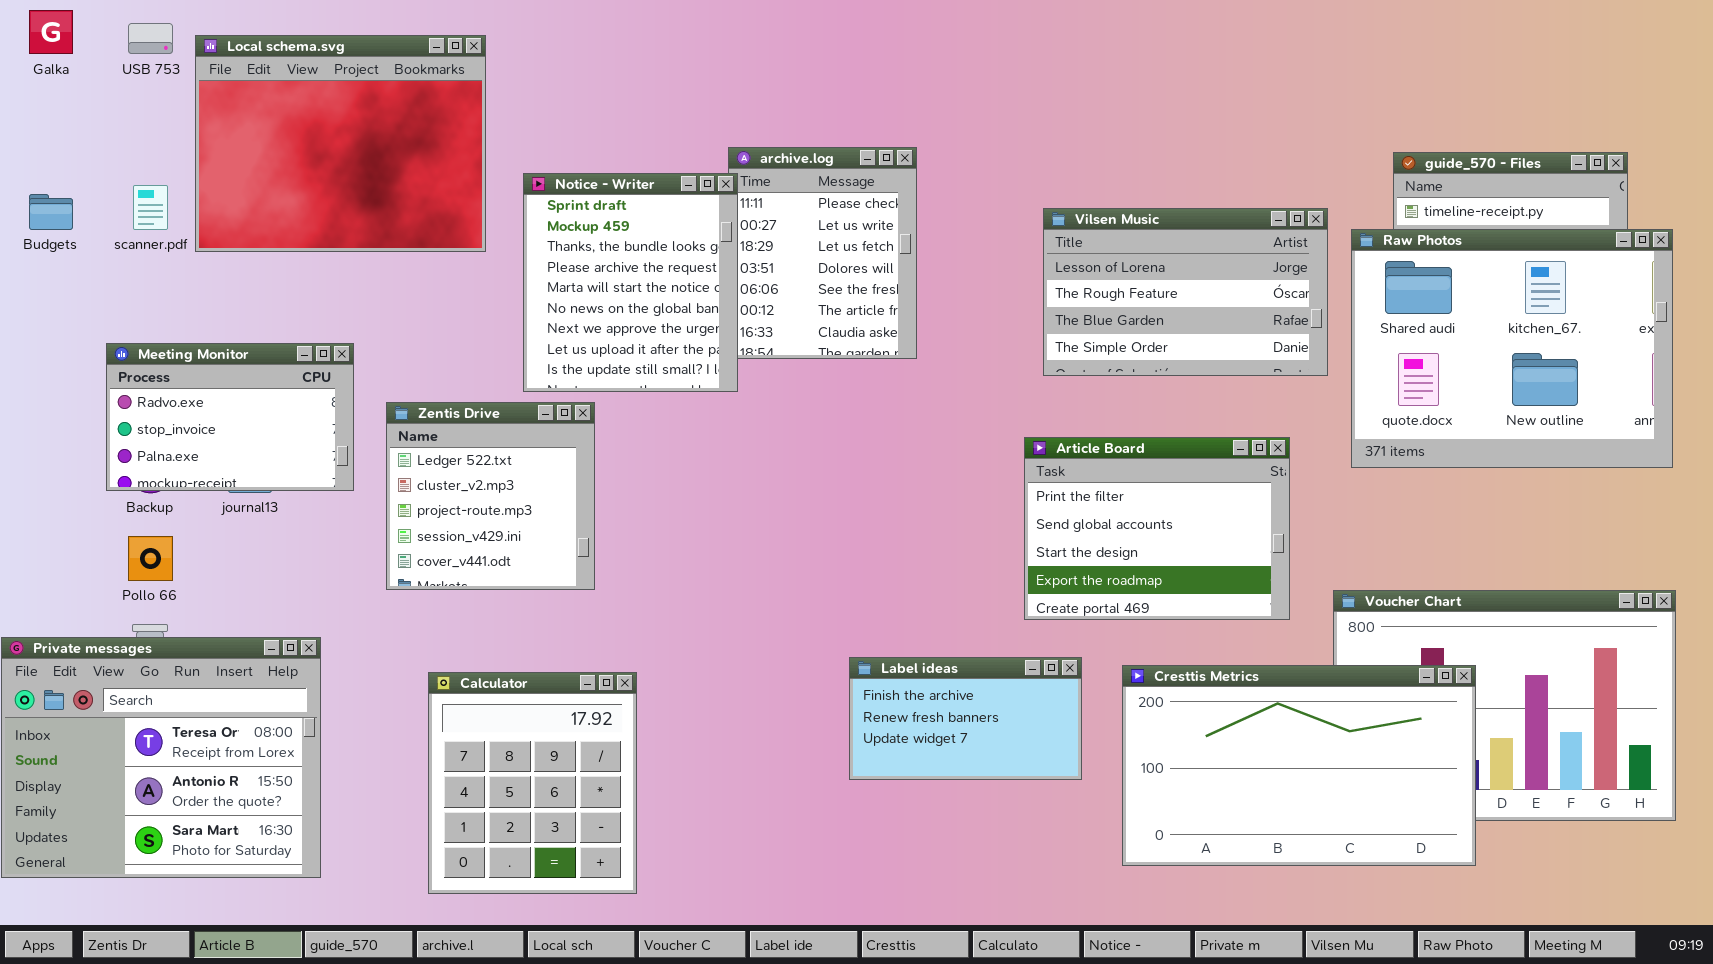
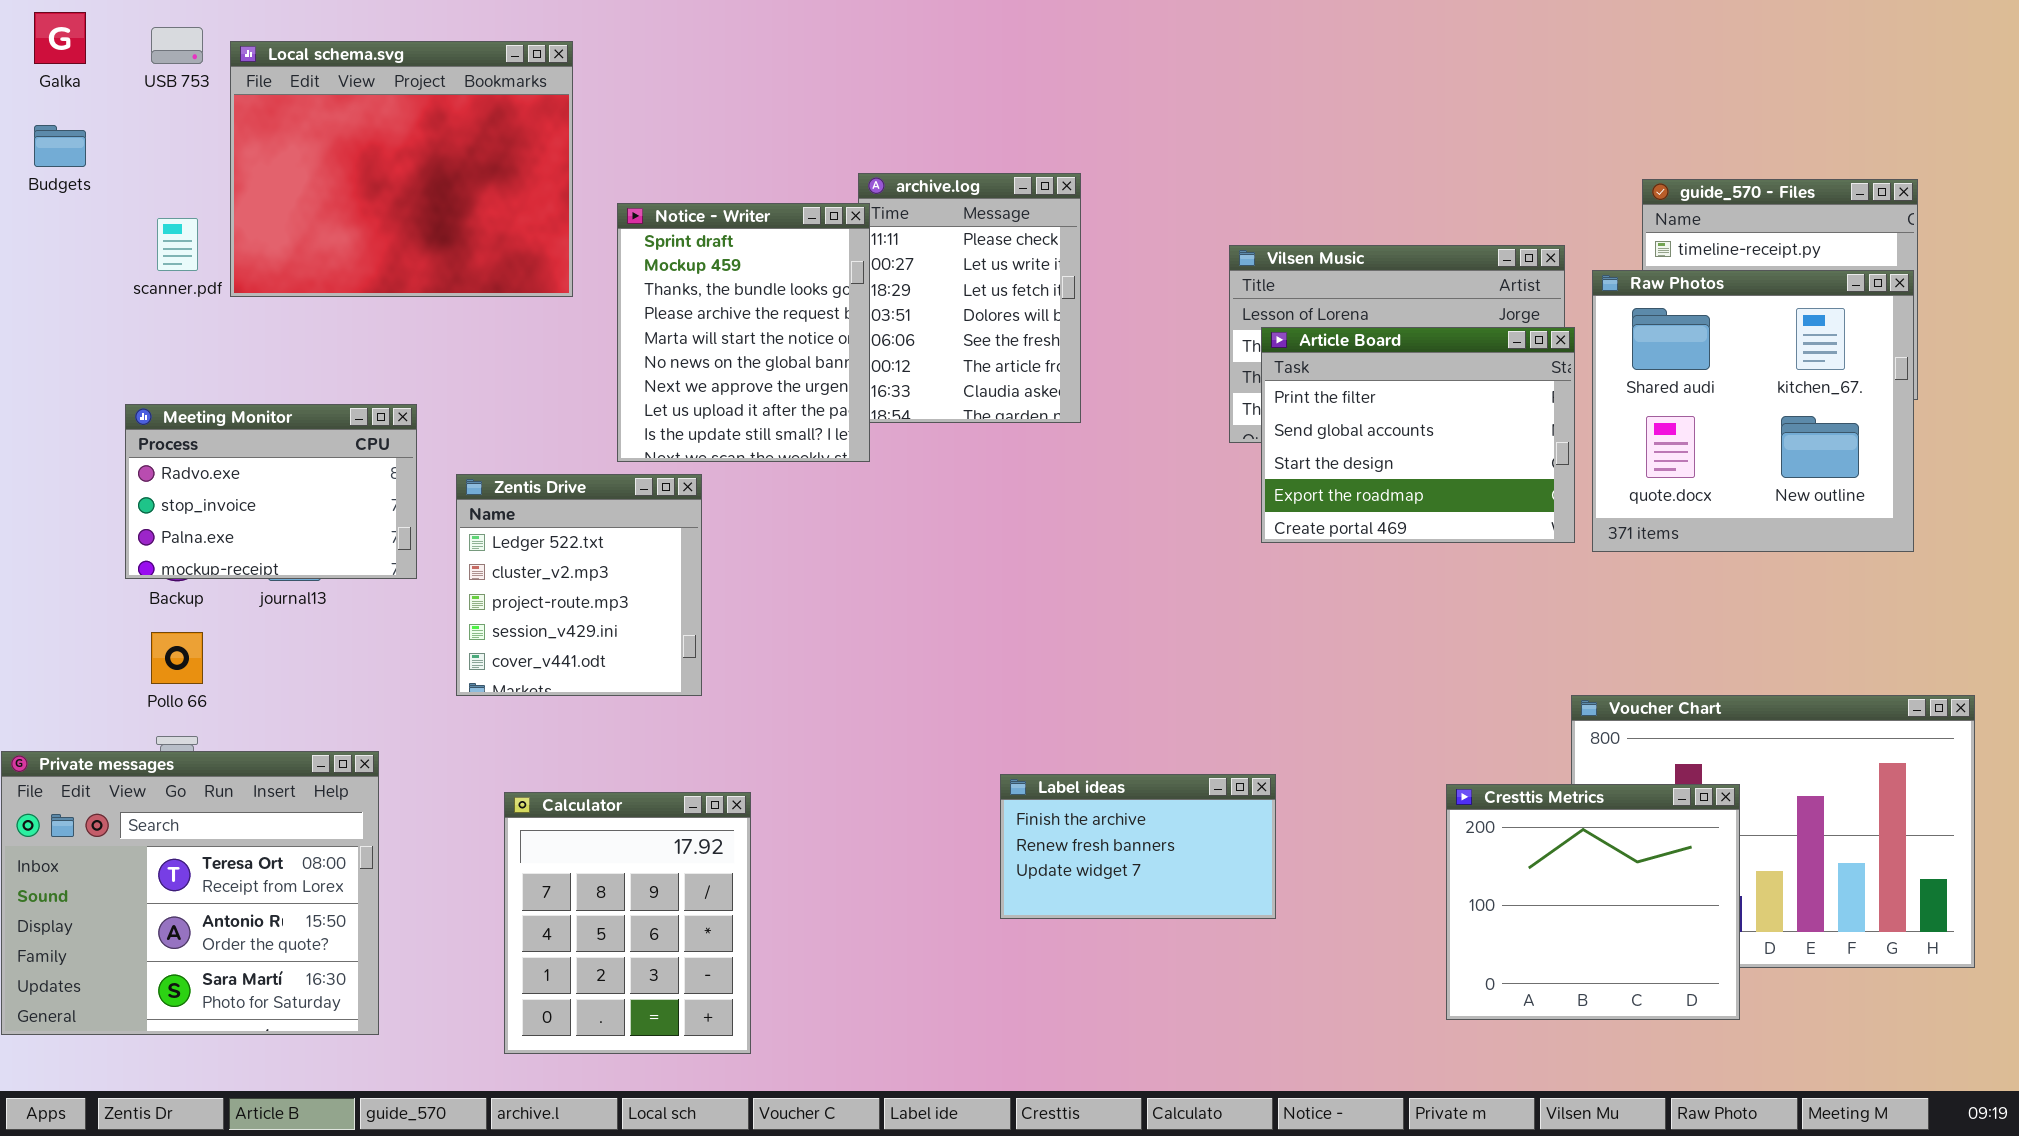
Budgets: [29,194,73,230] -> [34,125,86,167], moved
Raw Photos: [1351,229,1673,468] -> [1592,270,1914,552], resized
Article Board: [1024,437,1290,620] -> [1261,327,1575,543], moved
Cresttis Metrics: [1122,665,1476,866] -> [1446,784,1740,1020], resized

